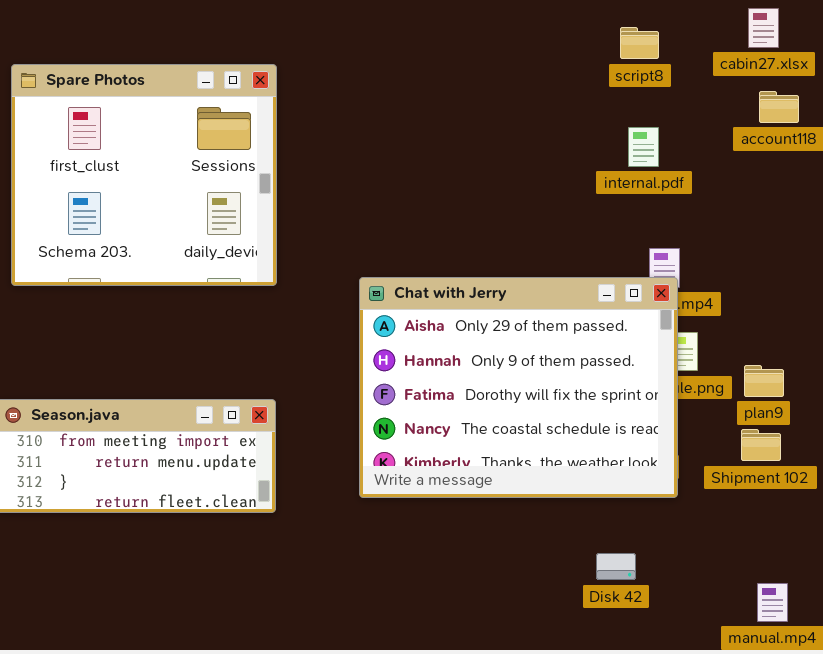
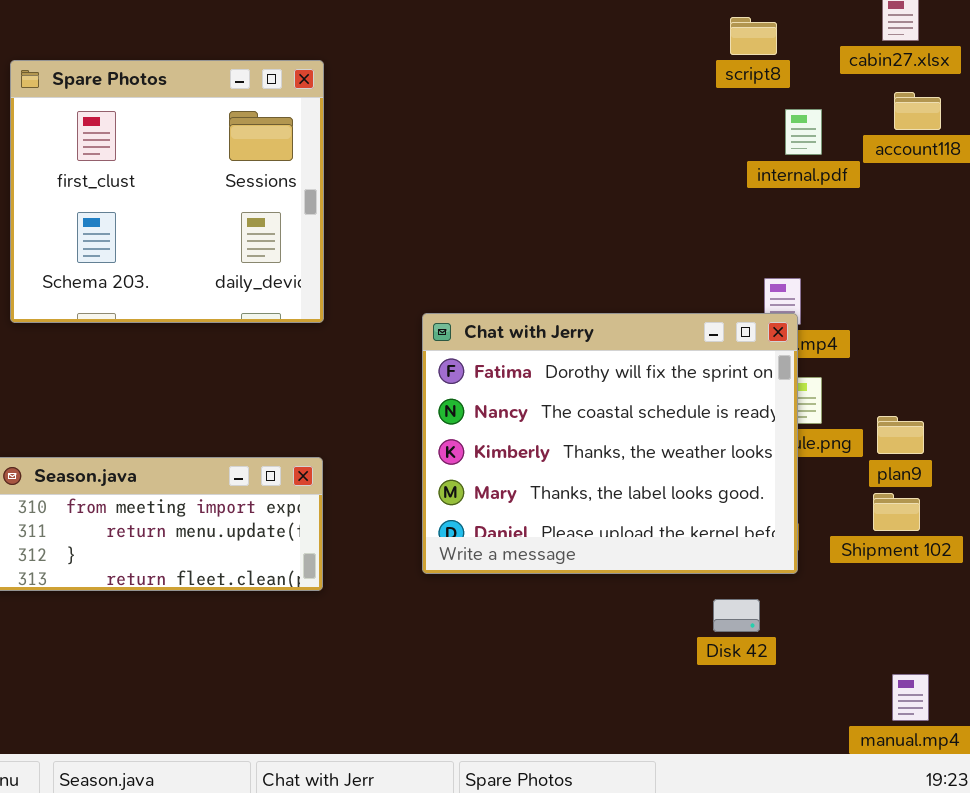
internal.pdf: [628,127,659,167] -> [785,109,822,155], moved
Chat with Jerry: [359,277,678,498] -> [422,313,798,574], scrolled down 2 rows
Disk 42: [596,553,636,580] -> [713,599,760,632], moved

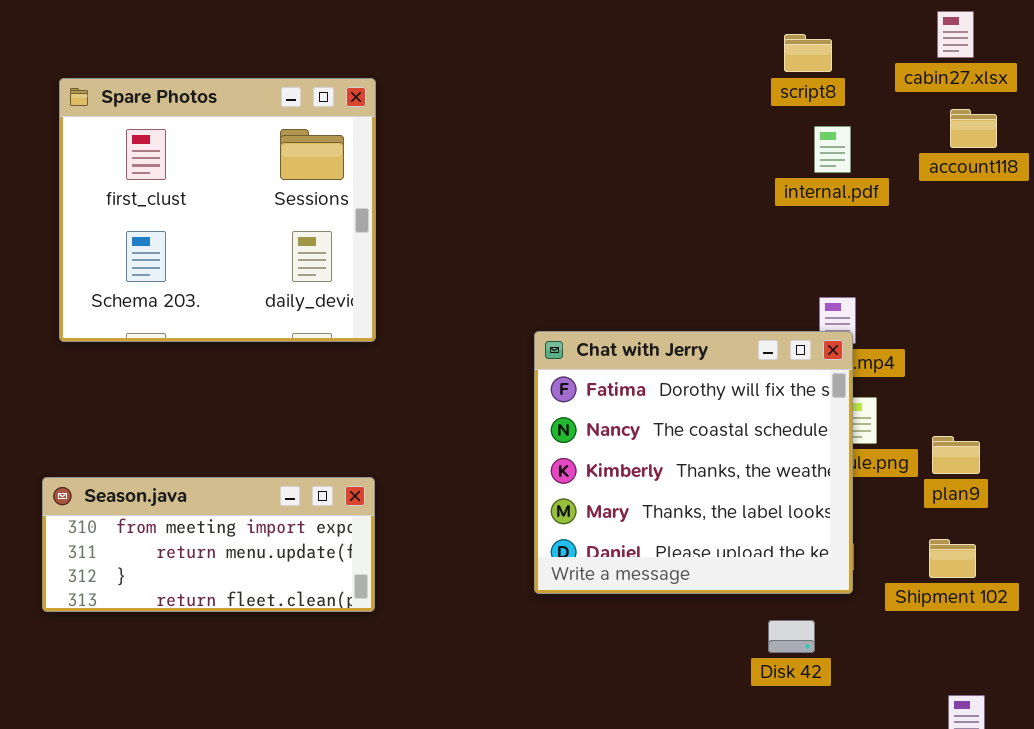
internal.pdf: [785,109,822,155] -> [814,126,851,173], moved
Chat with Jerry: [422,313,798,574] -> [534,331,853,594], resized
Shipment 102: [873,493,920,531] -> [929,539,976,578], moved

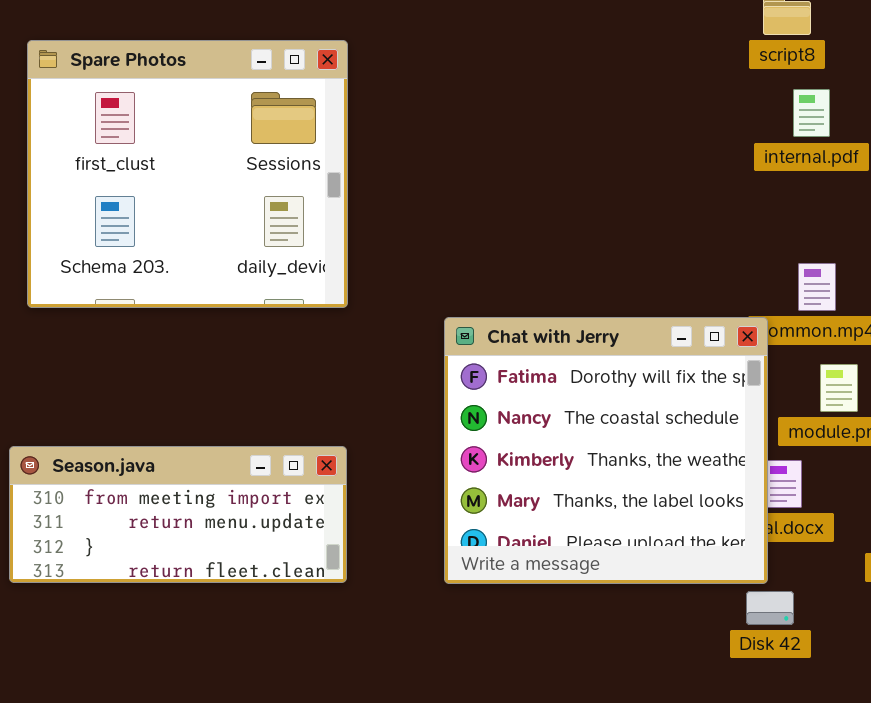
Chat with Jerry: [534,331,853,594] -> [444,317,768,584], moved

